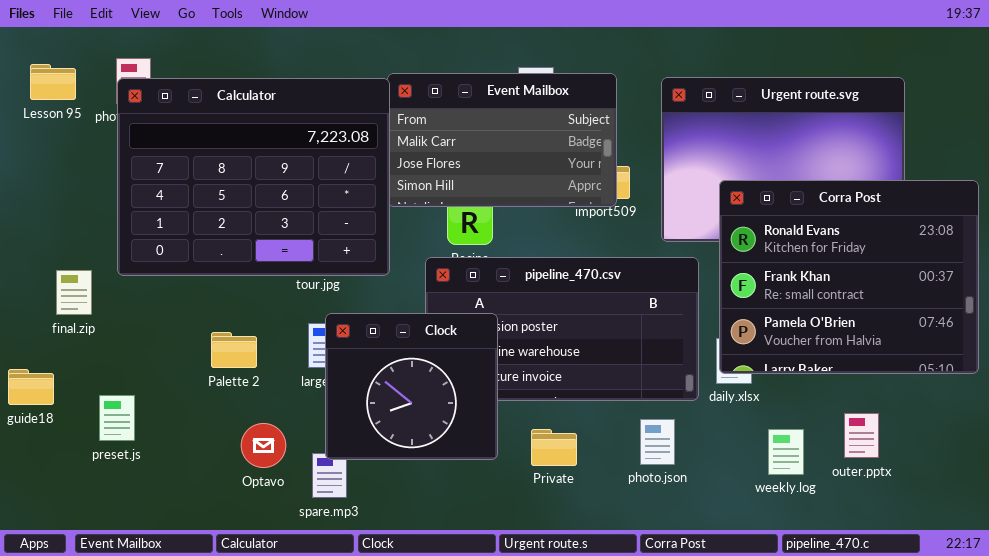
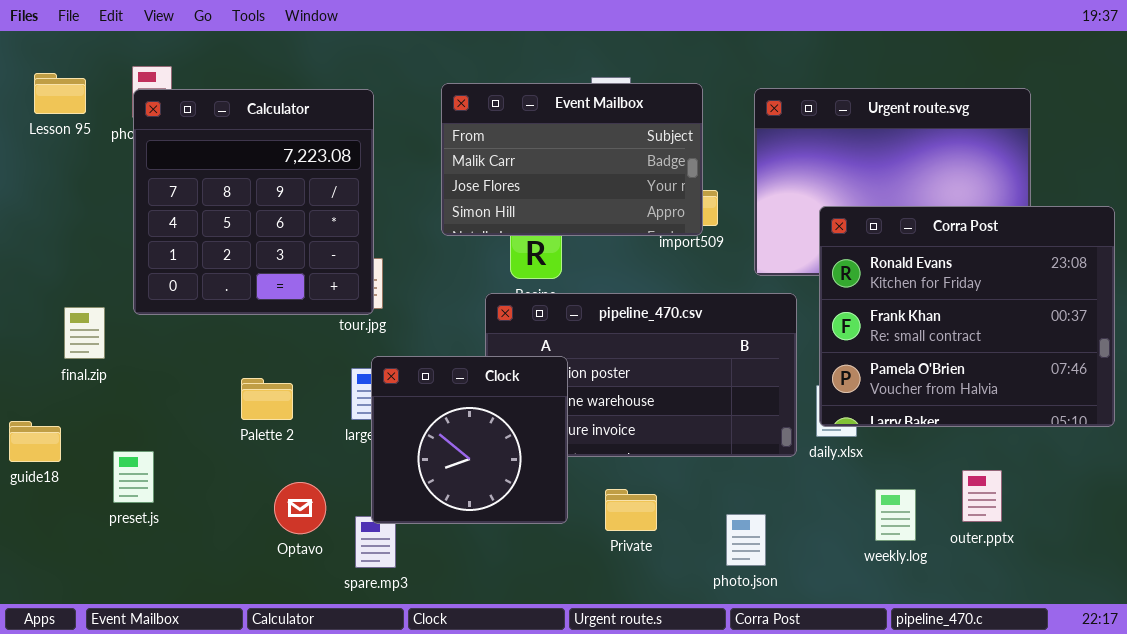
Calculator: [117,78,390,276] -> [133,89,374,315], resized
photo.json: [640,419,675,465] -> [726,514,766,566], moved

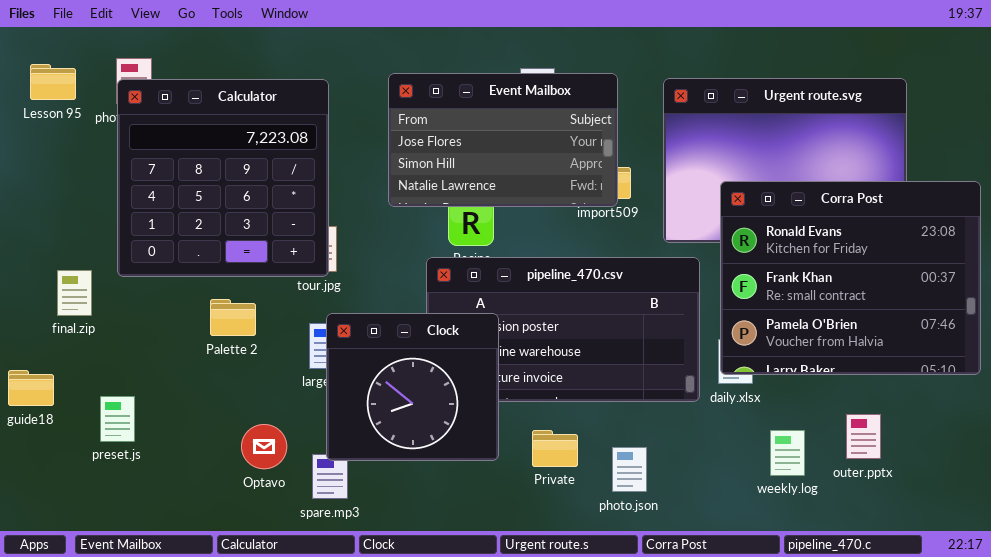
Event Mailbox: [441,83,703,236] -> [388,73,618,207], scrolled down 1 row
Palette 2: [241,378,293,420] -> [210,299,256,336], moved
photo.json: [726,514,766,566] -> [612,447,647,492], moved

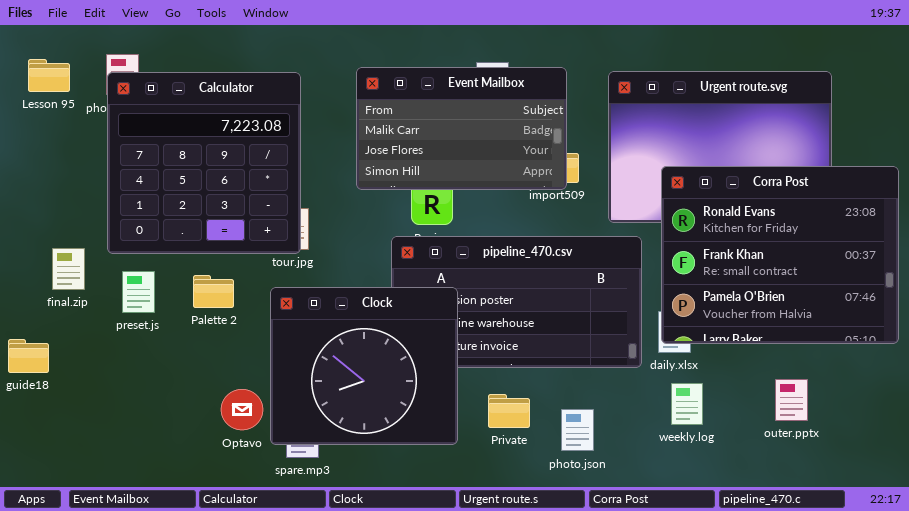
Event Mailbox: [388,73,618,207] -> [356,67,567,190], scrolled up 1 row
Clock: [326,313,499,461] -> [270,287,458,445], resized
preset.js: [100,396,135,442] -> [122,271,155,313], moved
weekly.log: [770,430,805,476] -> [671,383,703,425], moved

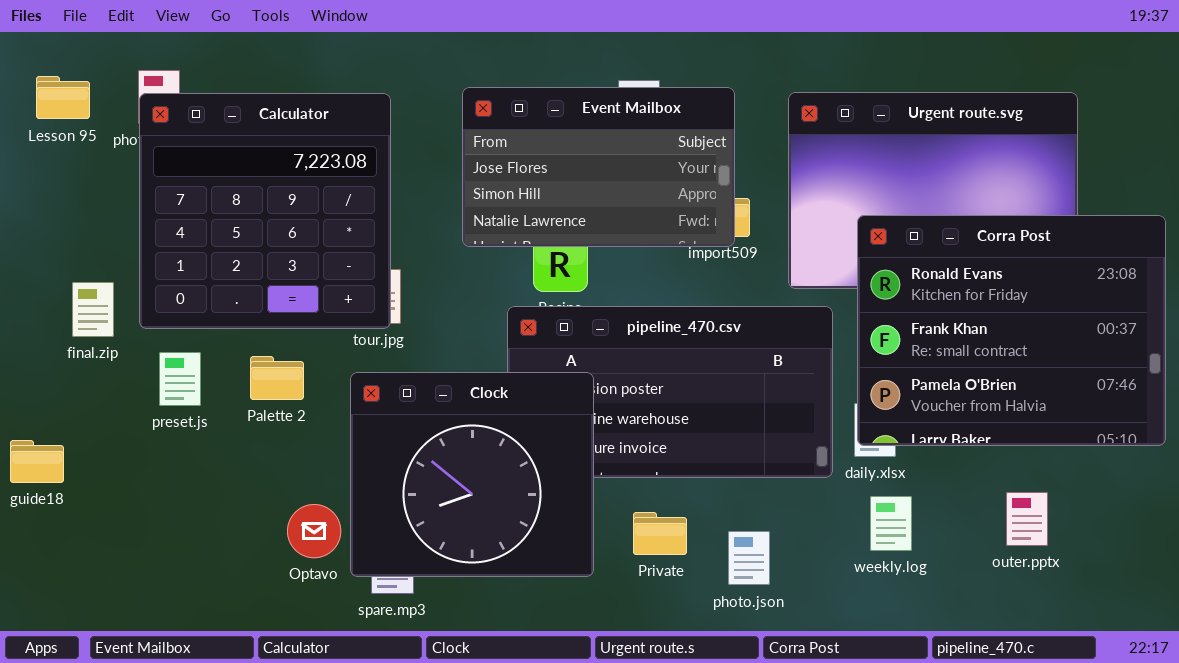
Event Mailbox: [356,67,567,190] -> [462,87,735,247], scrolled down 1 row
final.zip: [52,248,85,290] -> [72,282,114,337], moved

